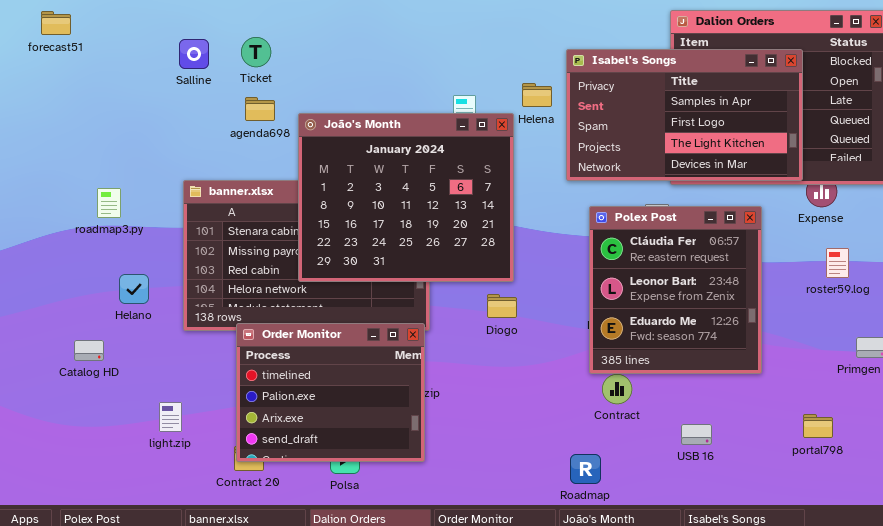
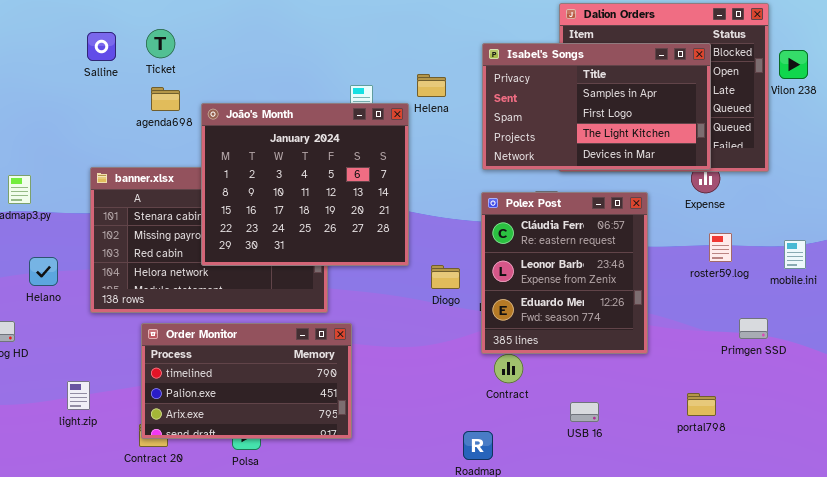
Isabel's Songs: [566,49,803,181] -> [482,43,711,170], moved
Diogo: [487,294,517,318] -> [431,265,460,289], moved
Order Monitor: [236,323,425,462] -> [141,323,352,439], resized

